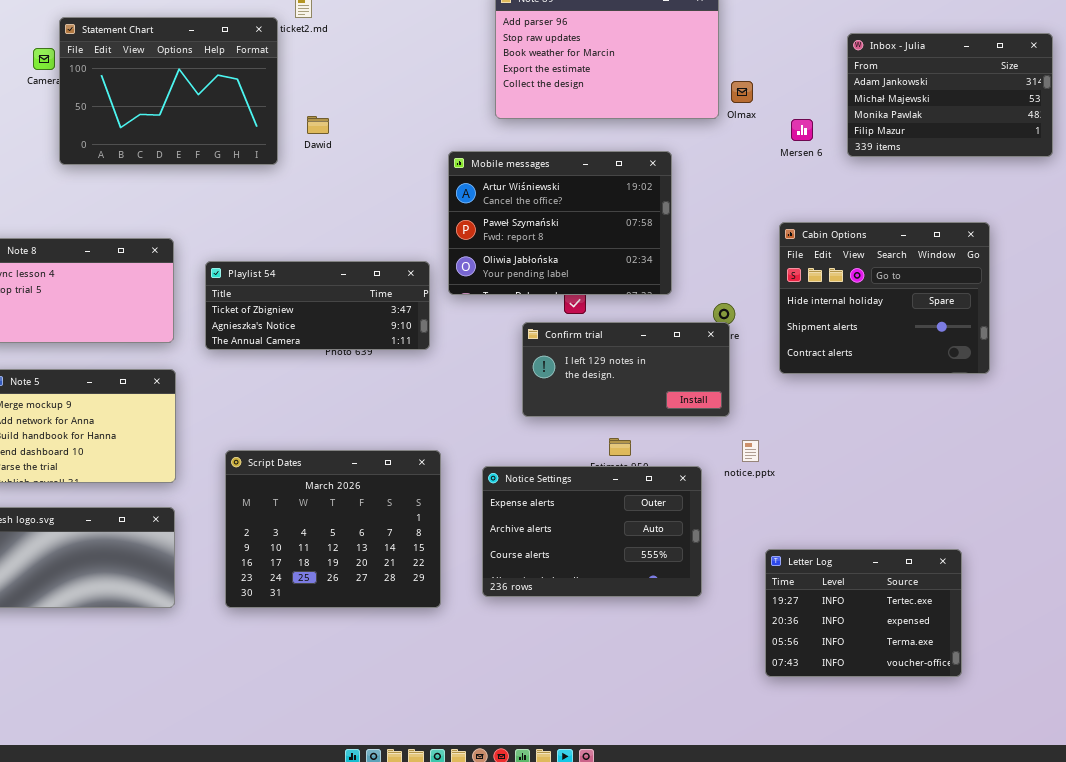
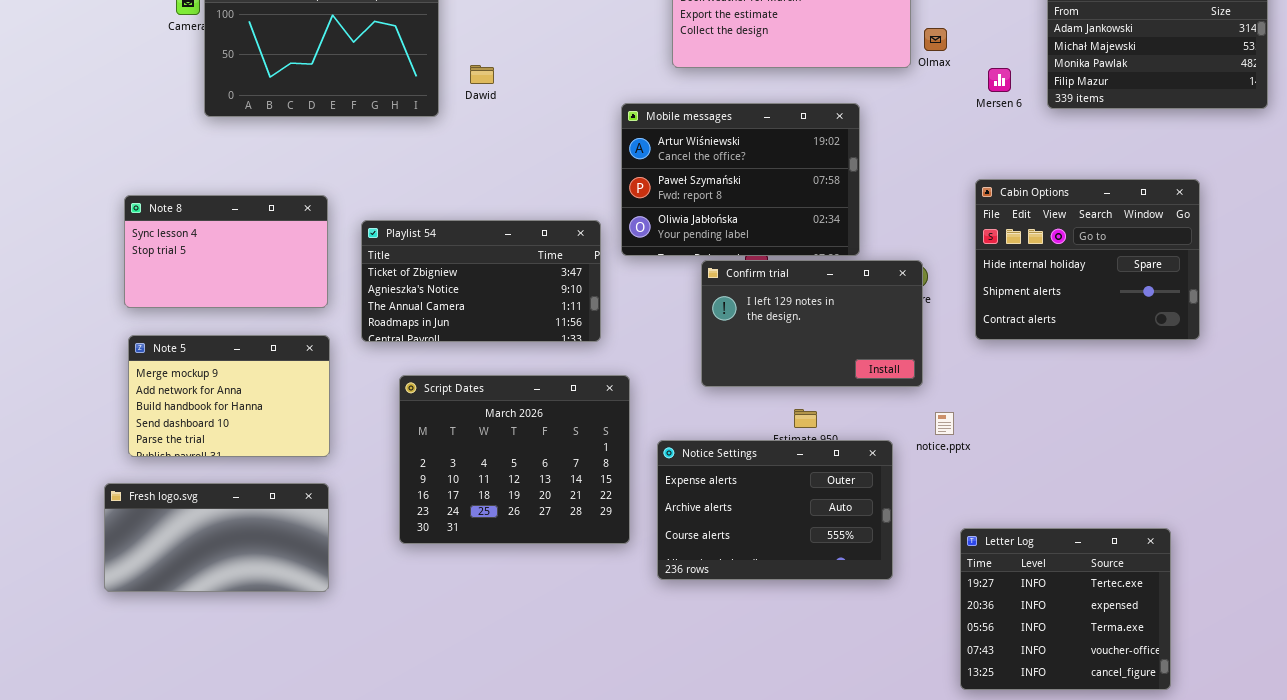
Playlist 54: [205,261,430,350] -> [361,220,601,342], resized
Confirm trial: [522,322,730,417] -> [701,260,923,387], resized
Script Dates: [225,450,441,608] -> [399,375,630,544], moved
Letter Log: [765,549,962,677] -> [960,528,1171,690], resized

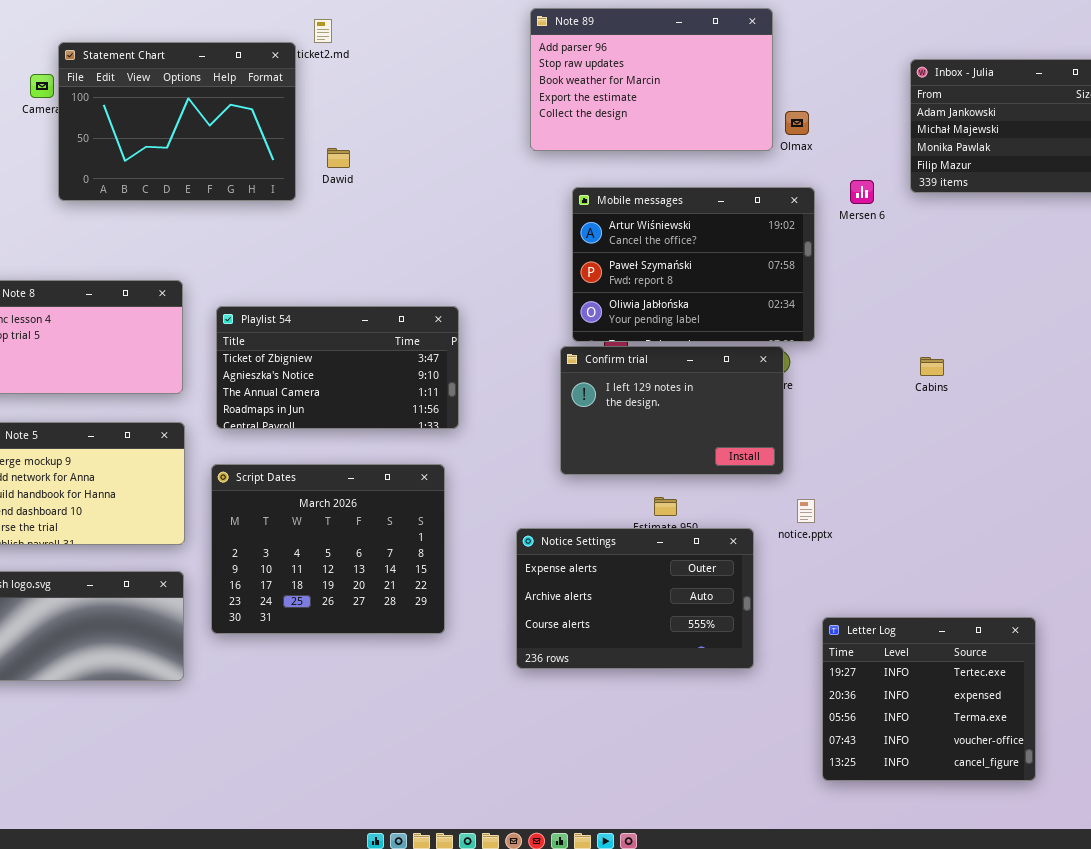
Mersen 6: [988,68,1011,92] -> [850,180,874,204], moved
Mobile messages: [621,103,860,256] -> [572,187,815,342], moved
Cabin Options: [975,179,1200,340] -> none, closed
Script Dates: [399,375,630,544] -> [211,464,445,634], moved

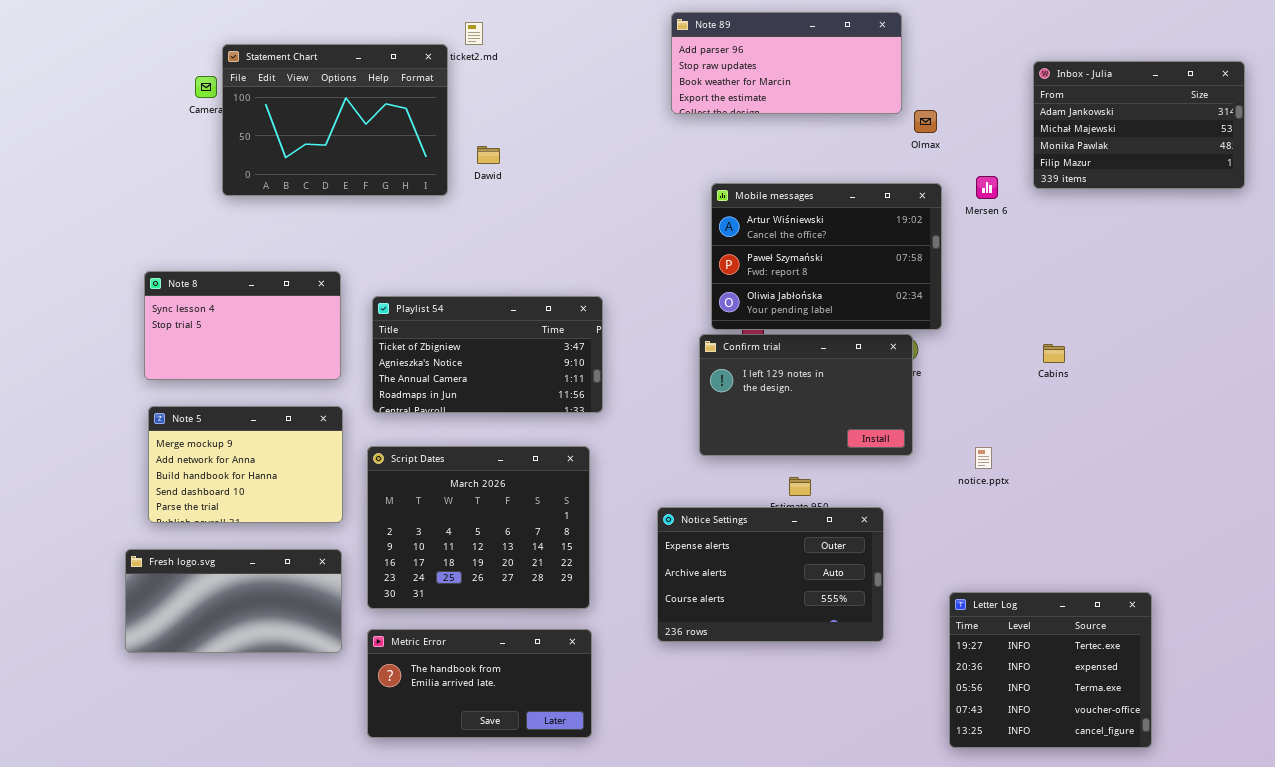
Note 89: [530,8,773,151] -> [671,12,902,114], resized
notice.pptx: [797,499,815,523] -> [975,447,992,469], moved
Metric Error: none -> [367,629,592,738], opened

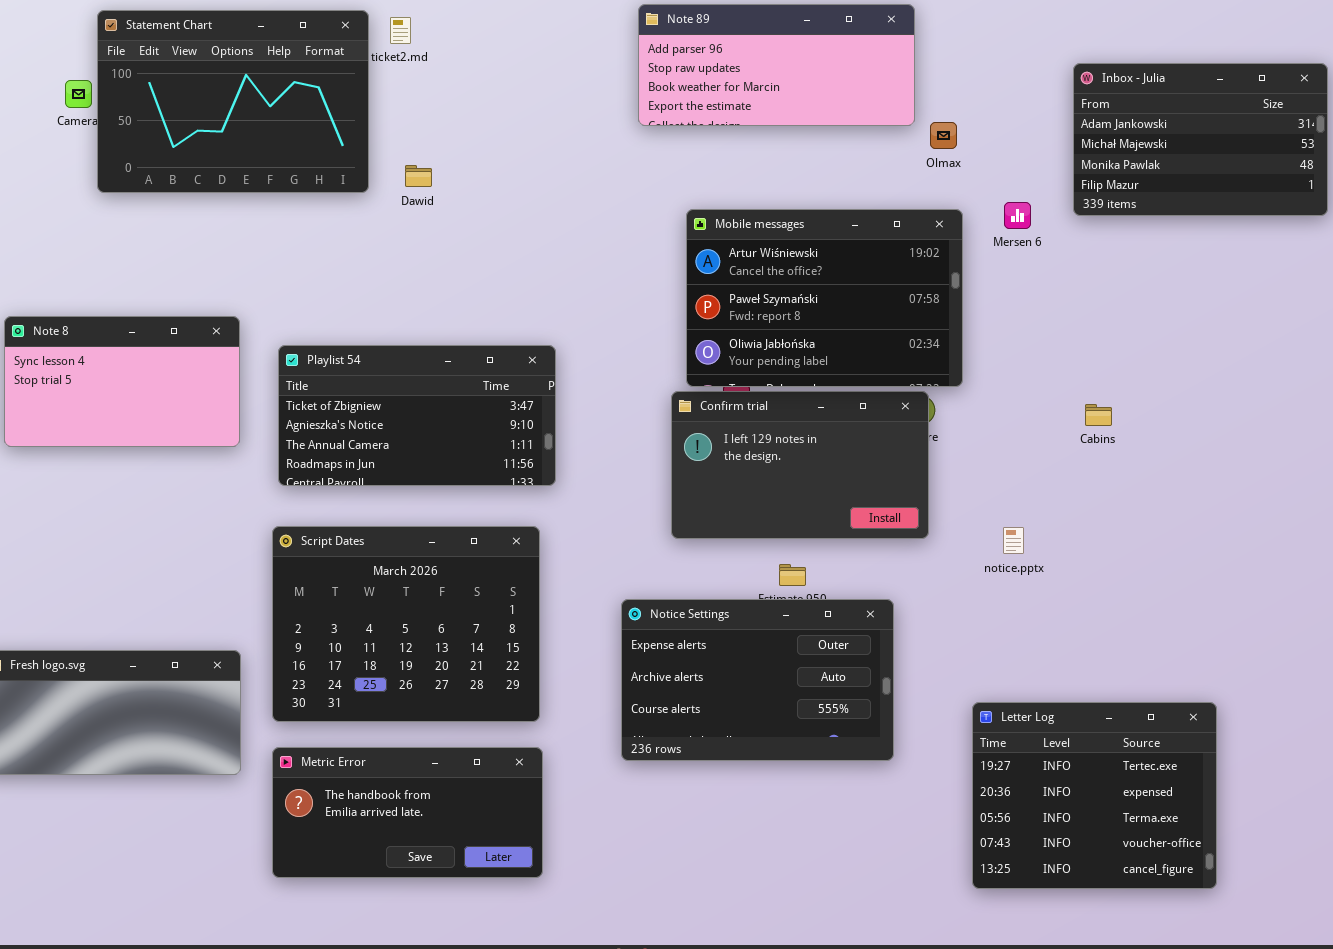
Statement Chart: [222,44,448,196] -> [97,10,369,193], moved
Note 5: [148,406,343,523] -> none, closed

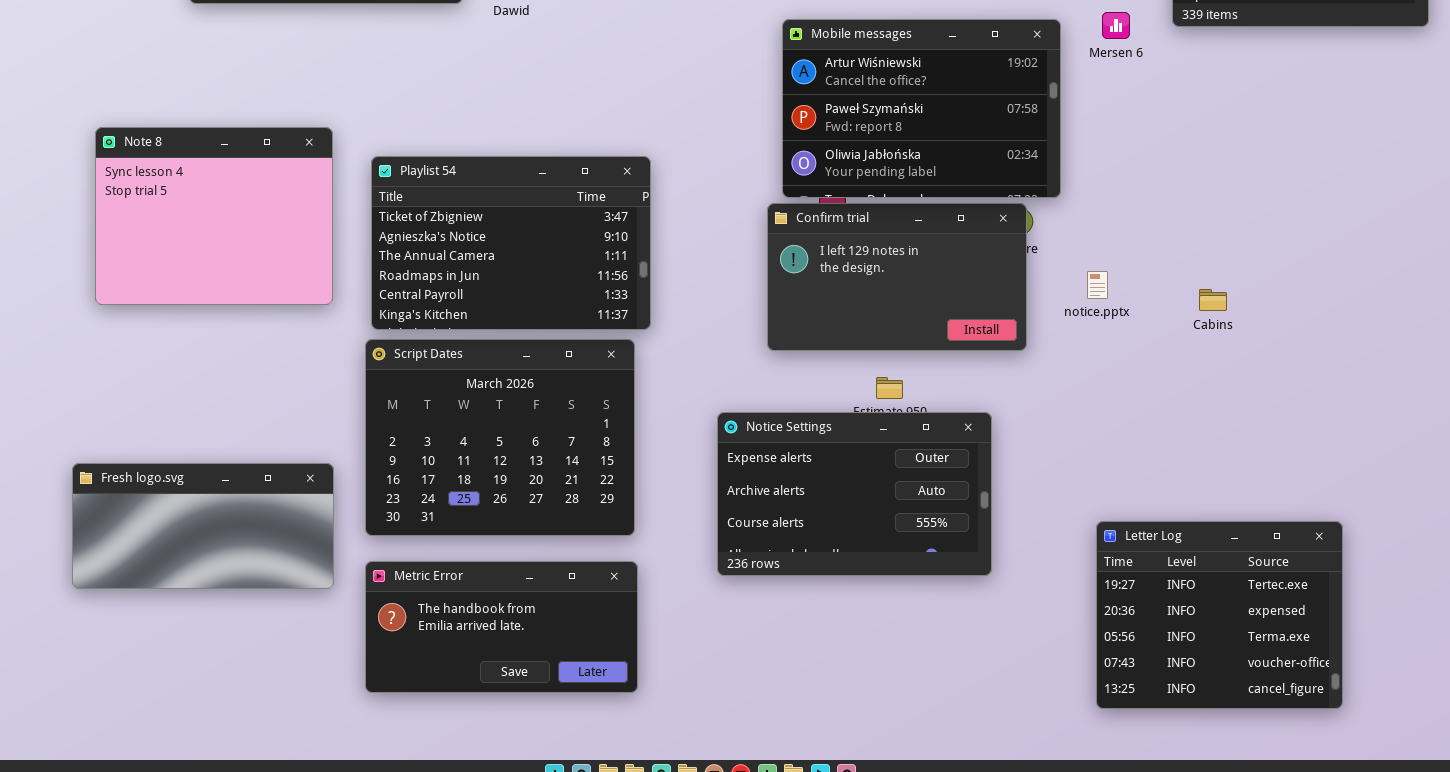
Note 8: [4,316,240,447] -> [95,127,333,305], resized
Playlist 54: [278,345,556,486] -> [371,156,651,330], resized
Cabins: [1085,404,1112,426] -> [1199,289,1227,311], moved
notice.pptx: [1003,527,1024,554] -> [1087,271,1108,299], moved
Letter Log: [972,702,1217,889] -> [1096,521,1343,709], moved

